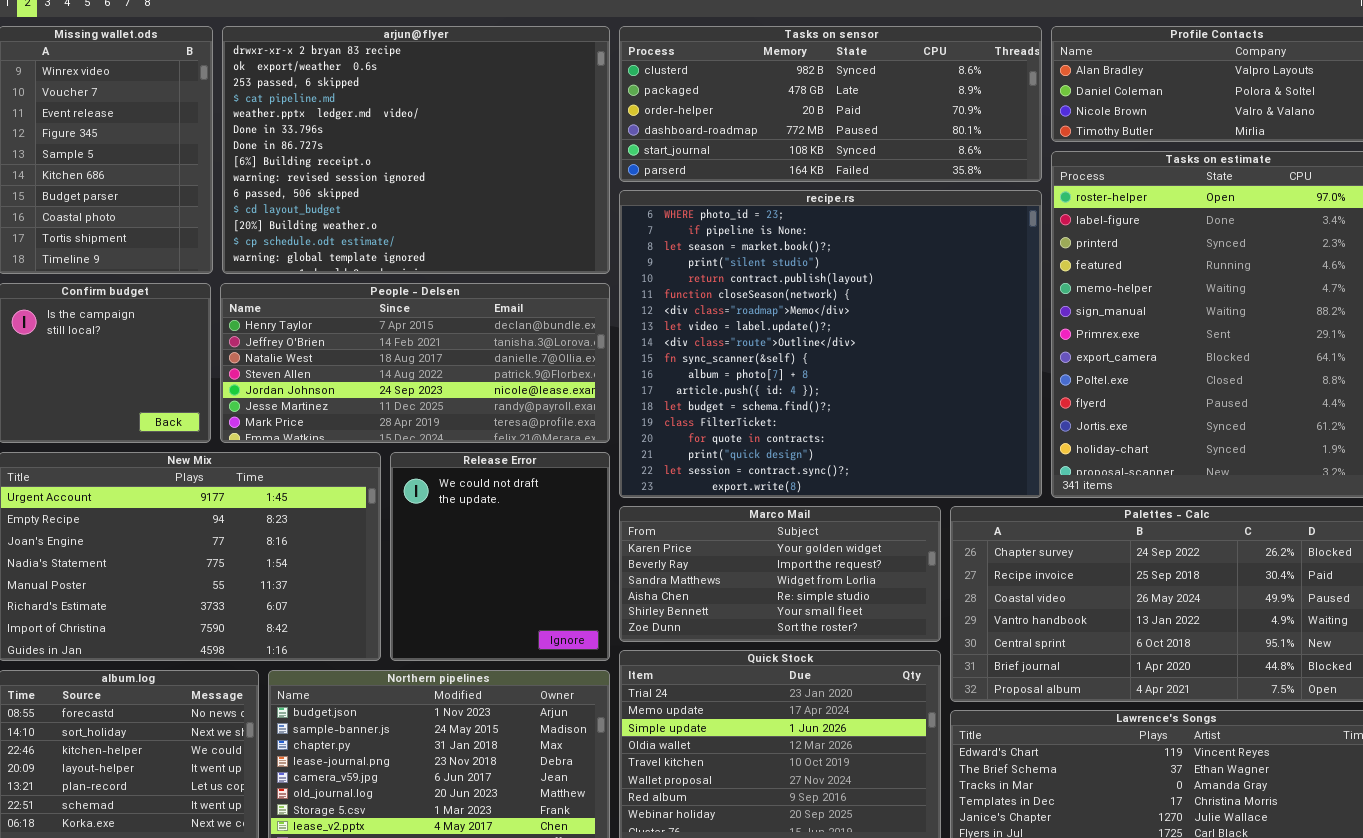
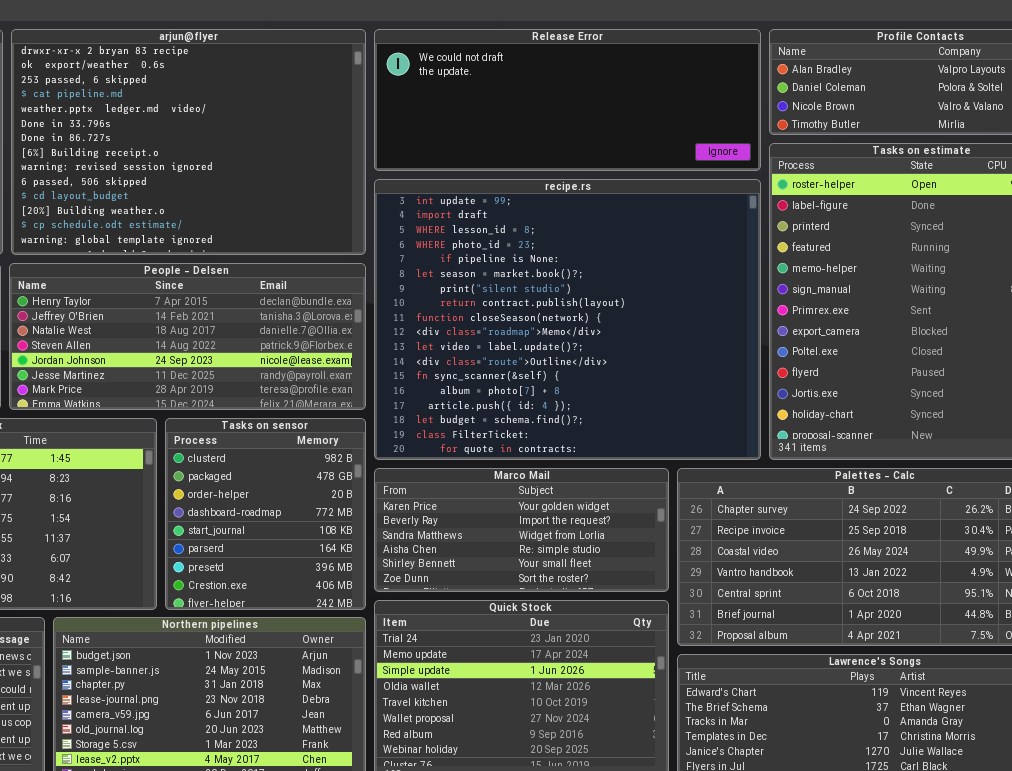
Tasks on sensor: [619,26,1042,182] -> [165,418,366,610], moved, resized
recipe.rs: [619,190,1042,498] -> [374,179,761,460], scrolled up 3 rows
Release Error: [390,452,610,661] -> [374,29,761,171], moved, resized

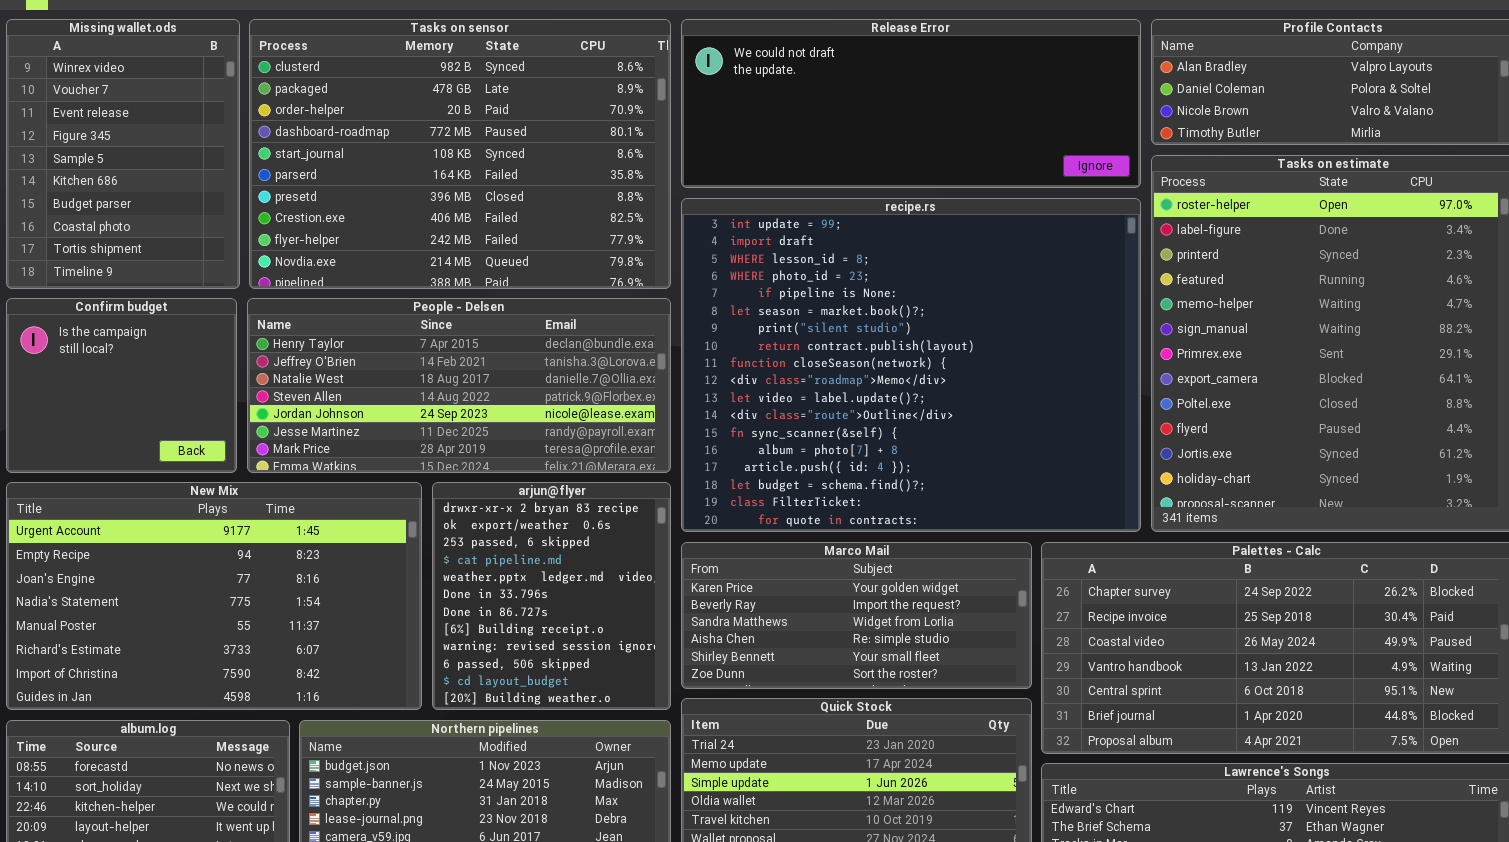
arjun@flyer: [11,29,366,255] -> [432,482,671,710], moved, resized
Tasks on sensor: [165,418,366,610] -> [249,19,671,289], moved, resized

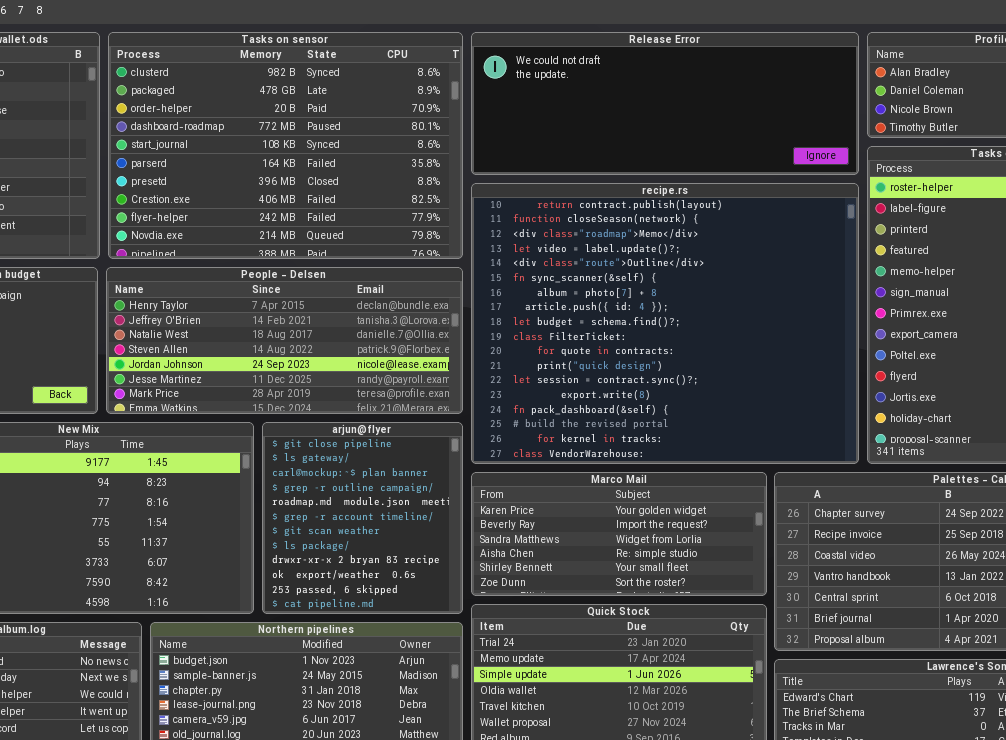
recipe.rs: [681,198,1141,532] -> [471,183,859,464], scrolled down 7 rows
arjun@flyer: [432,482,671,710] -> [262,422,463,614], scrolled up 8 rows

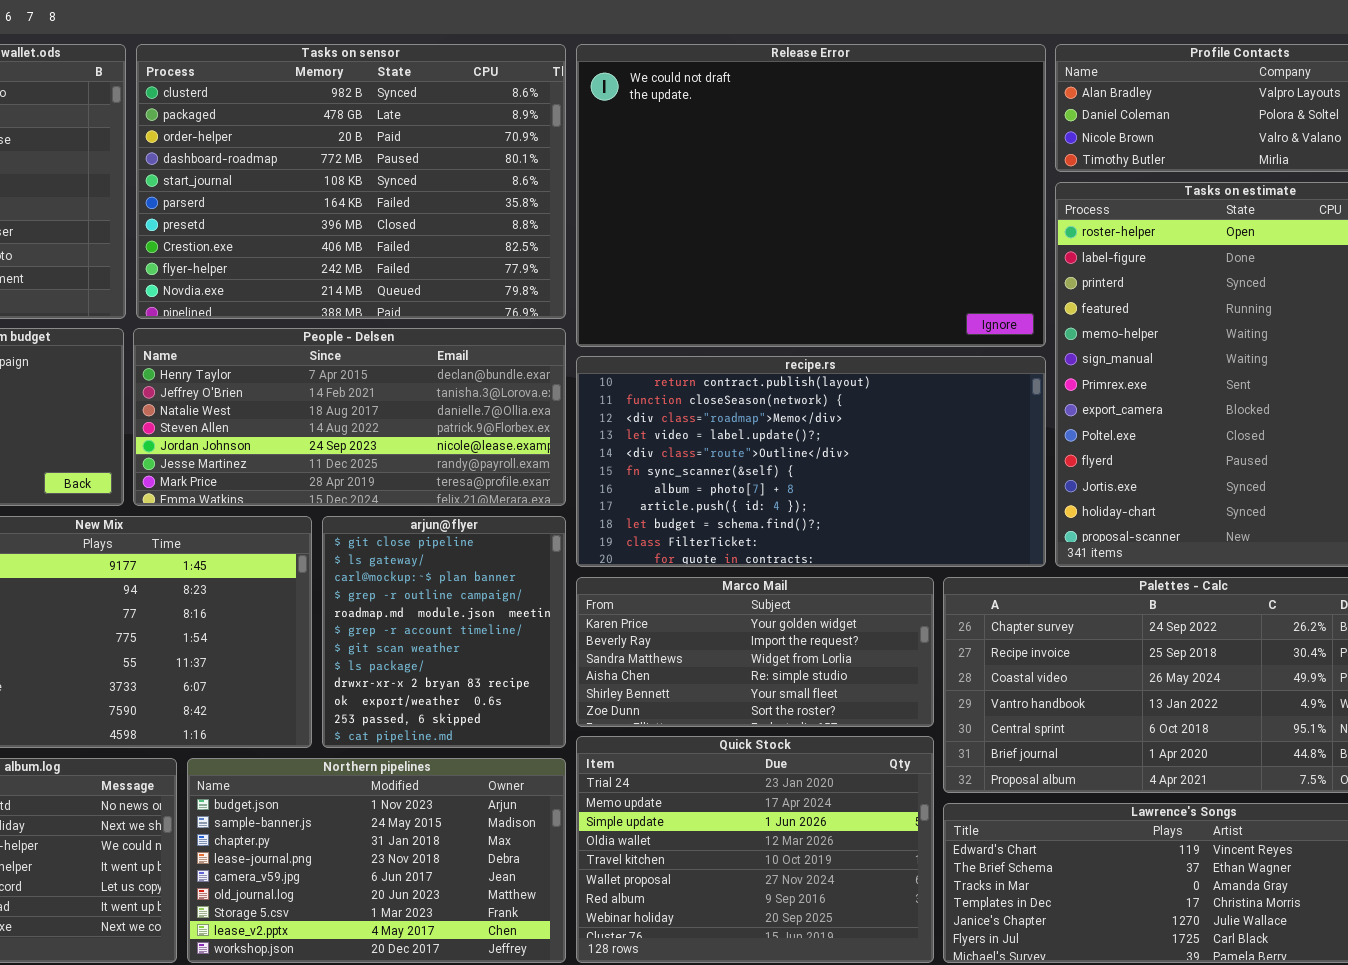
Release Error: [471,32,859,175] -> [576,44,1046,347], resized
recipe.rs: [471,183,859,464] -> [576,356,1046,567], resized

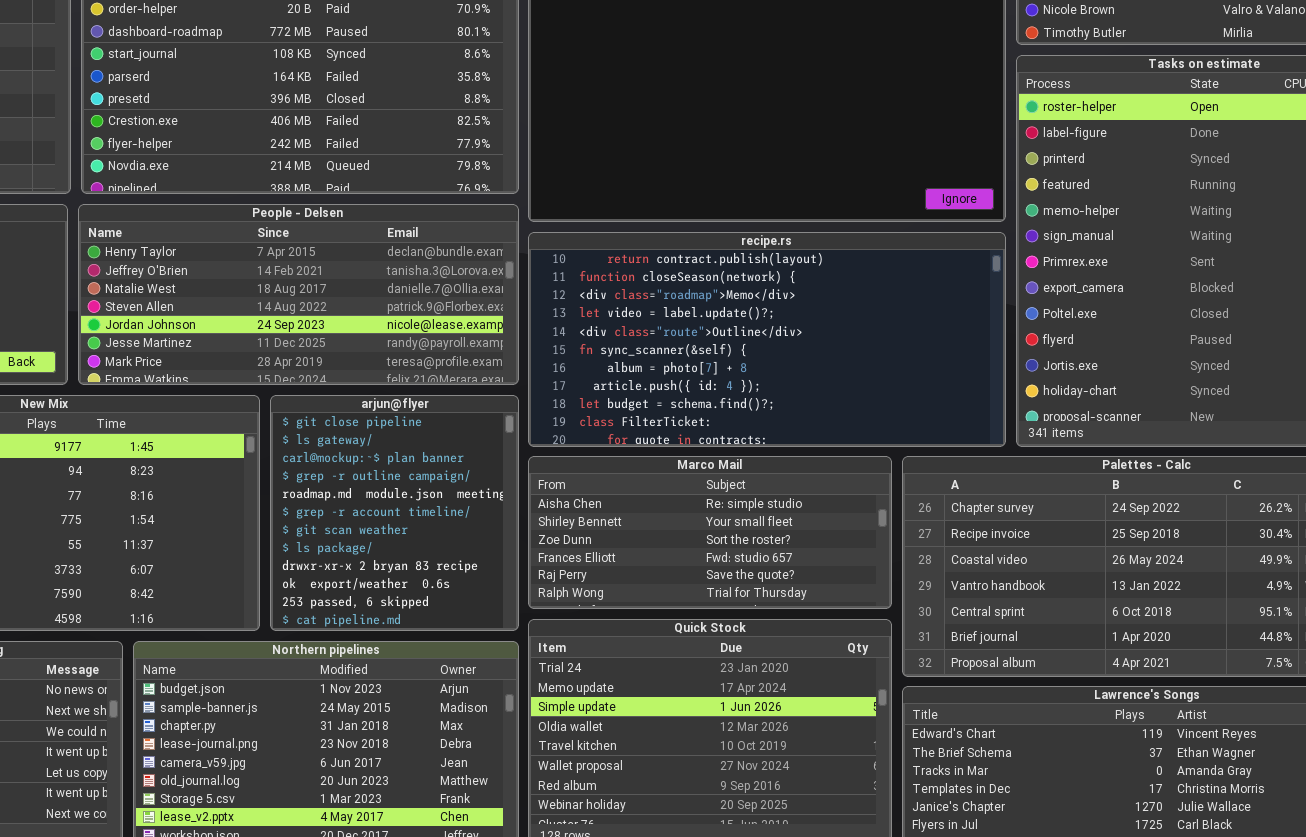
Marco Mail: [576,577,934,727] -> [528,456,892,609], scrolled down 3 rows

